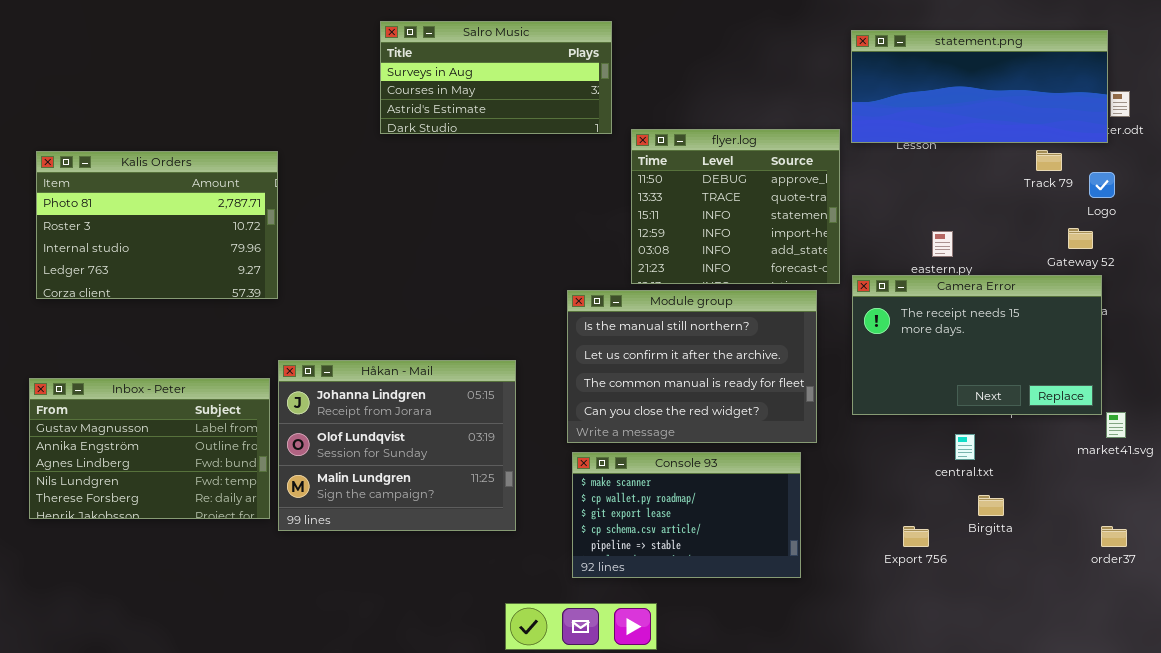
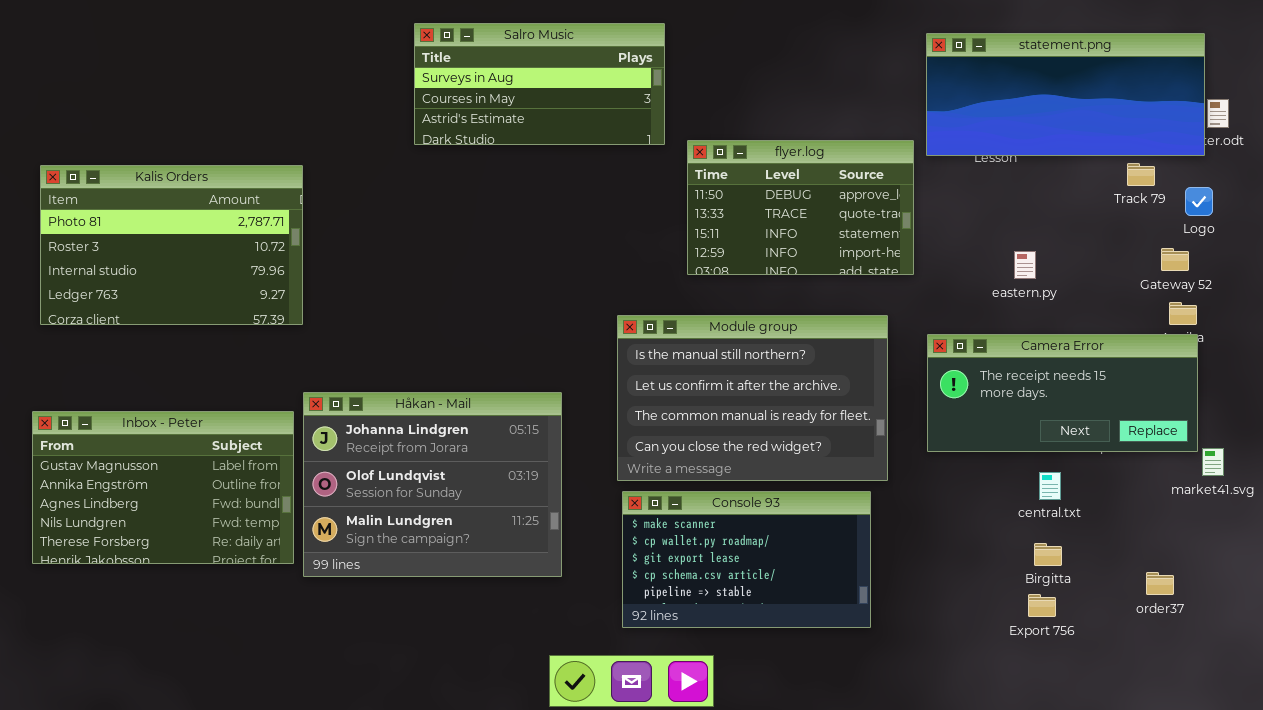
flyer.log: [631,129,840,284] -> [687,140,914,275], resized
Camera Error: [852,275,1102,415] -> [927,334,1198,452], resized
Birgitta: [978,495,1004,516] -> [1034,543,1062,566], moved
Export 756: [903,526,929,547] -> [1028,594,1056,617], moved
order37: [1101,526,1127,547] -> [1146,572,1174,595], moved

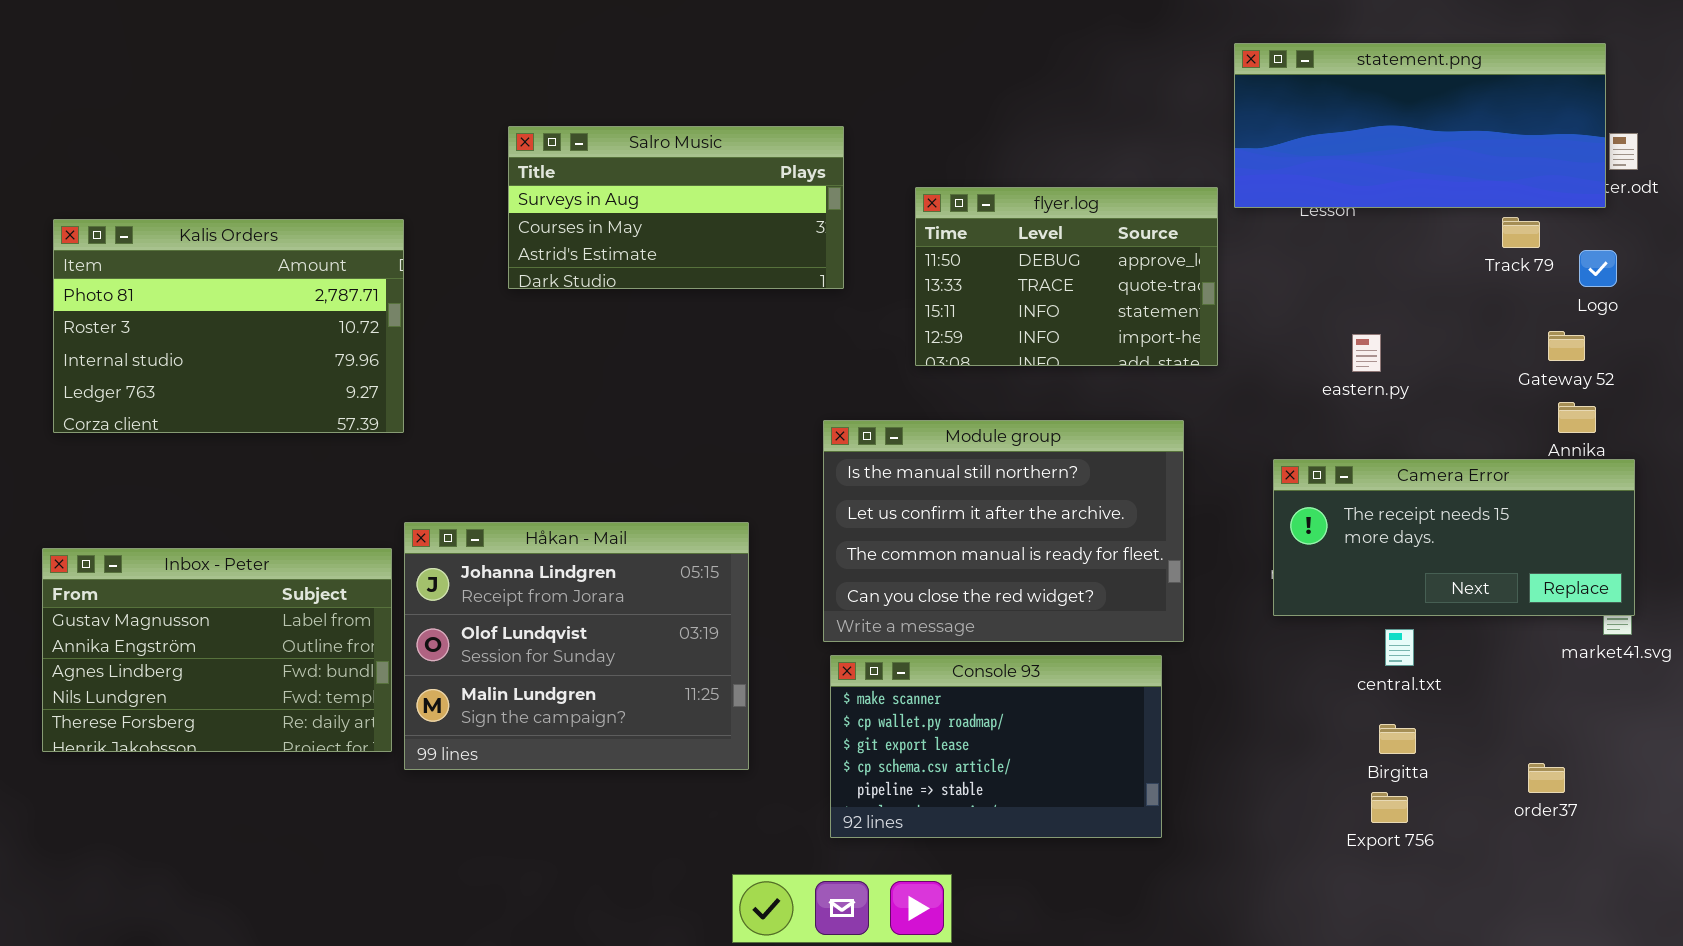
Salro Music: [414,23,665,145] -> [508,126,844,289], moved
Camera Error: [927,334,1198,452] -> [1273,459,1635,616], moved

